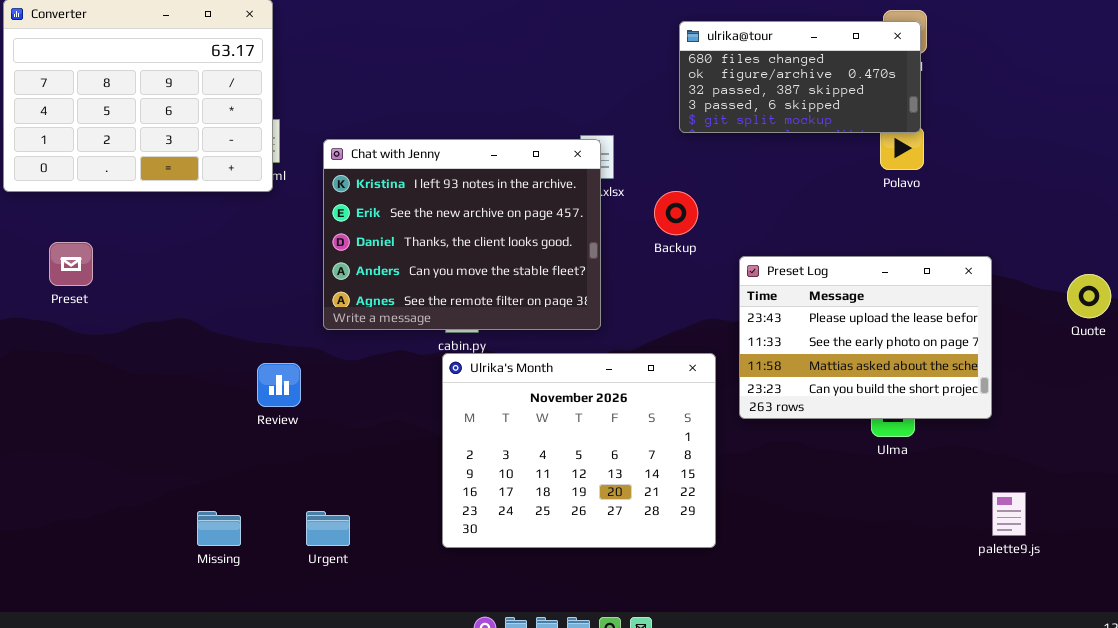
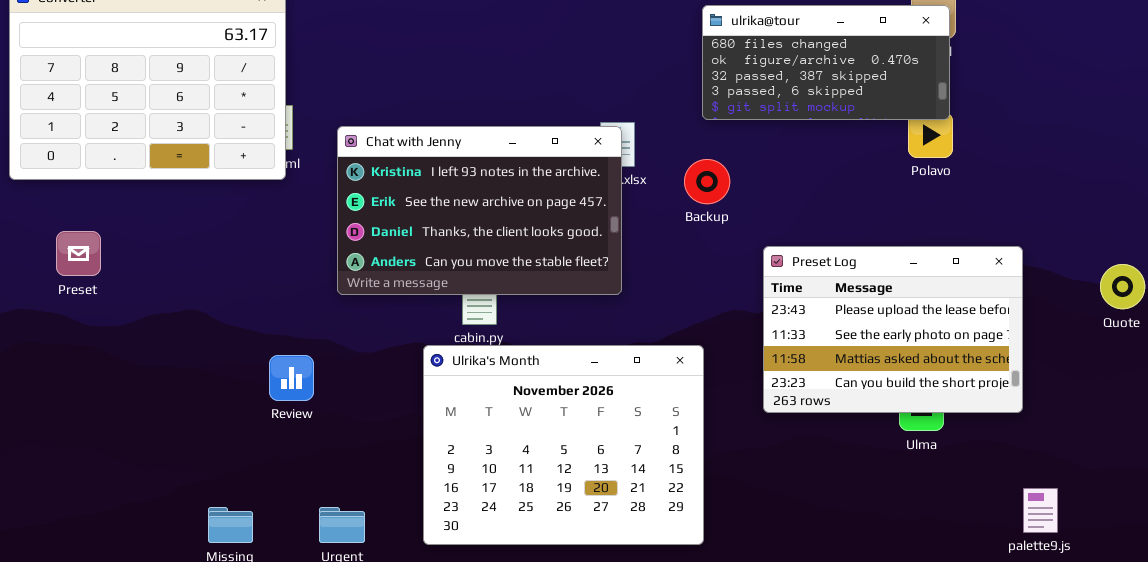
Chat with Jenny: [323,139,601,330] -> [337,126,622,295], resized
Backup: [654,191,698,235] -> [684,159,730,204], moved
Ulrika's Month: [442,353,716,548] -> [423,345,704,545], moved

